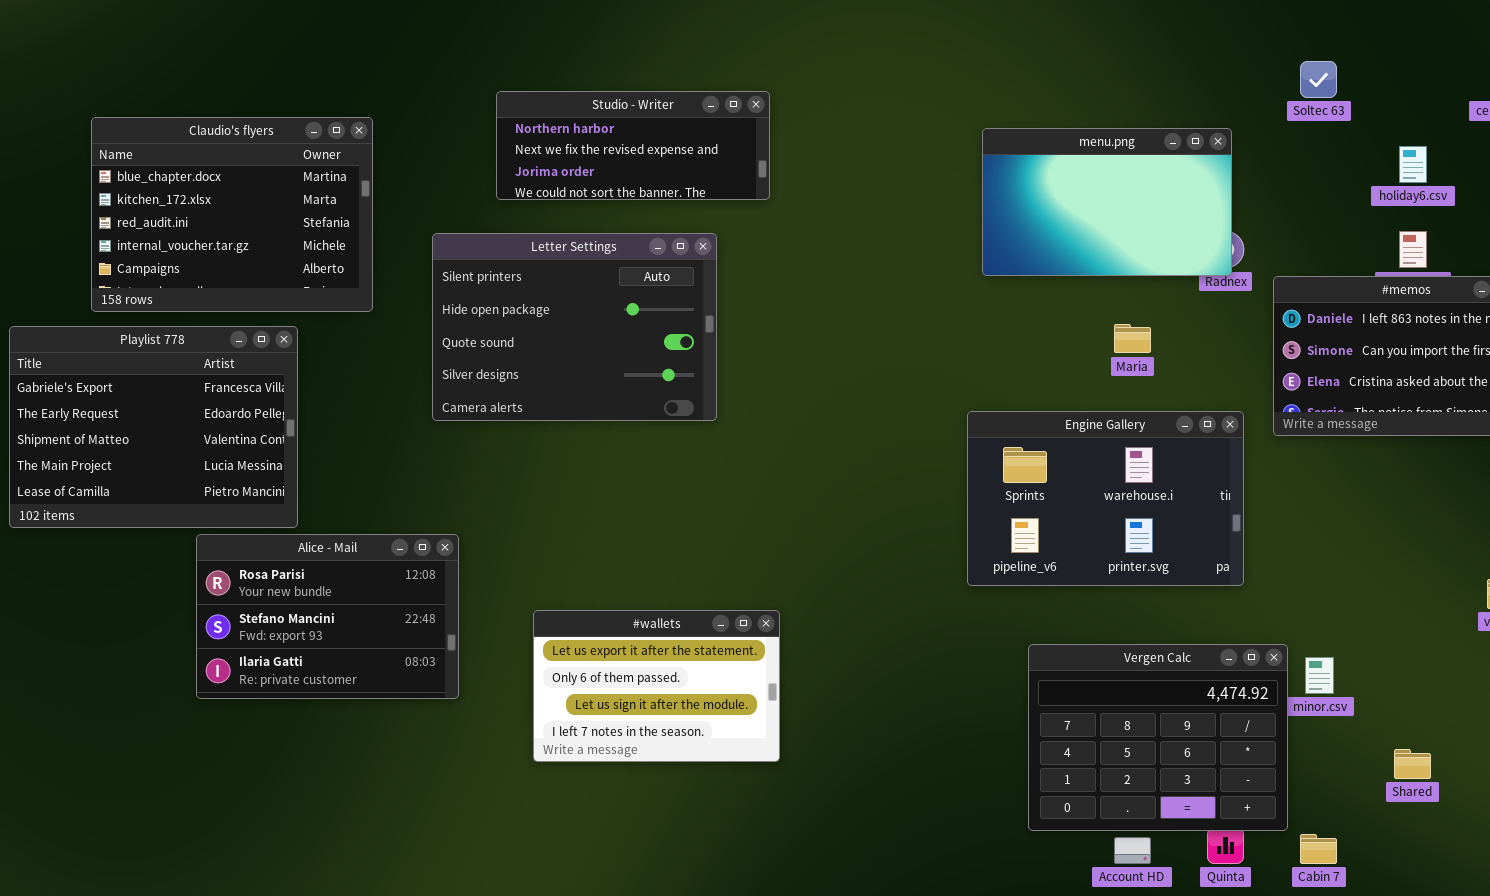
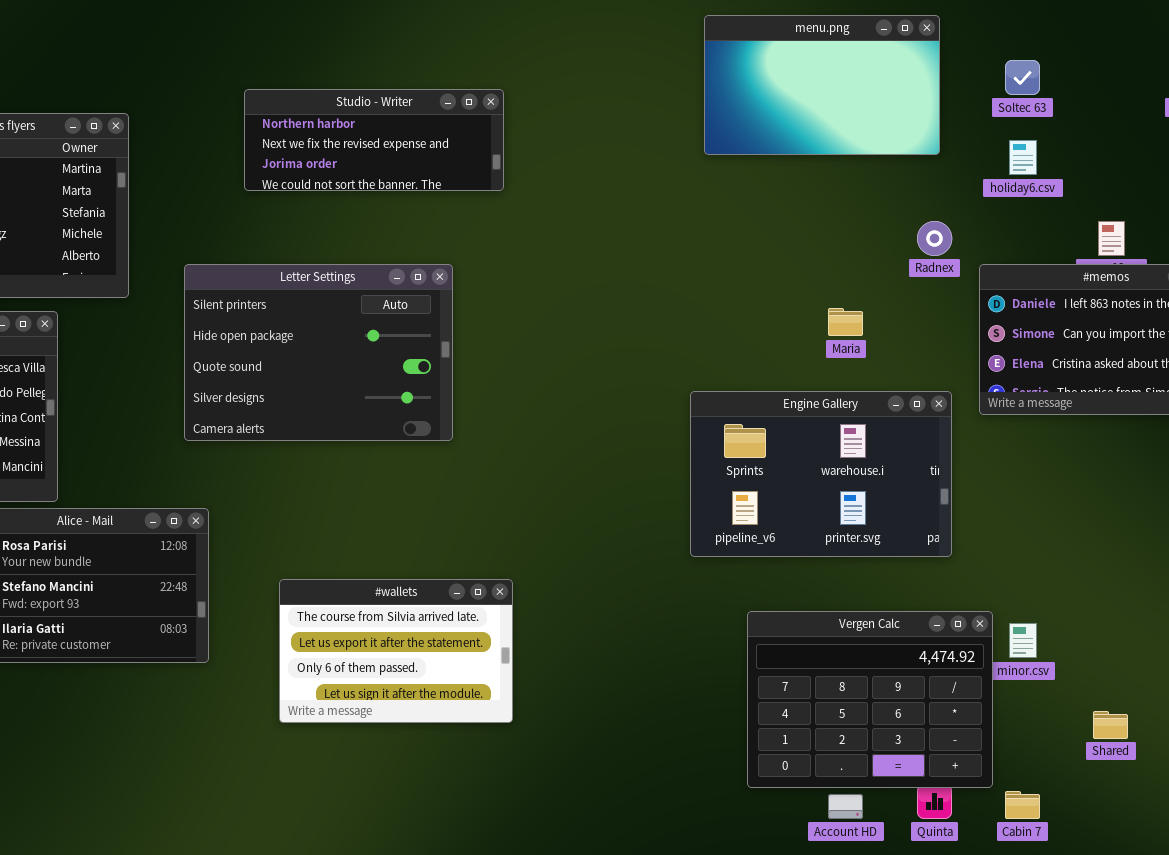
menu.png: [982,128,1232,276] -> [704,15,940,155], moved
holiday6.csv: [1399,146,1427,183] -> [1009,140,1037,175], moved
Letter Settings: [432,233,717,421] -> [184,264,453,441], moved
#wallets: [533,610,780,762] -> [279,579,513,723], scrolled up 1 row

